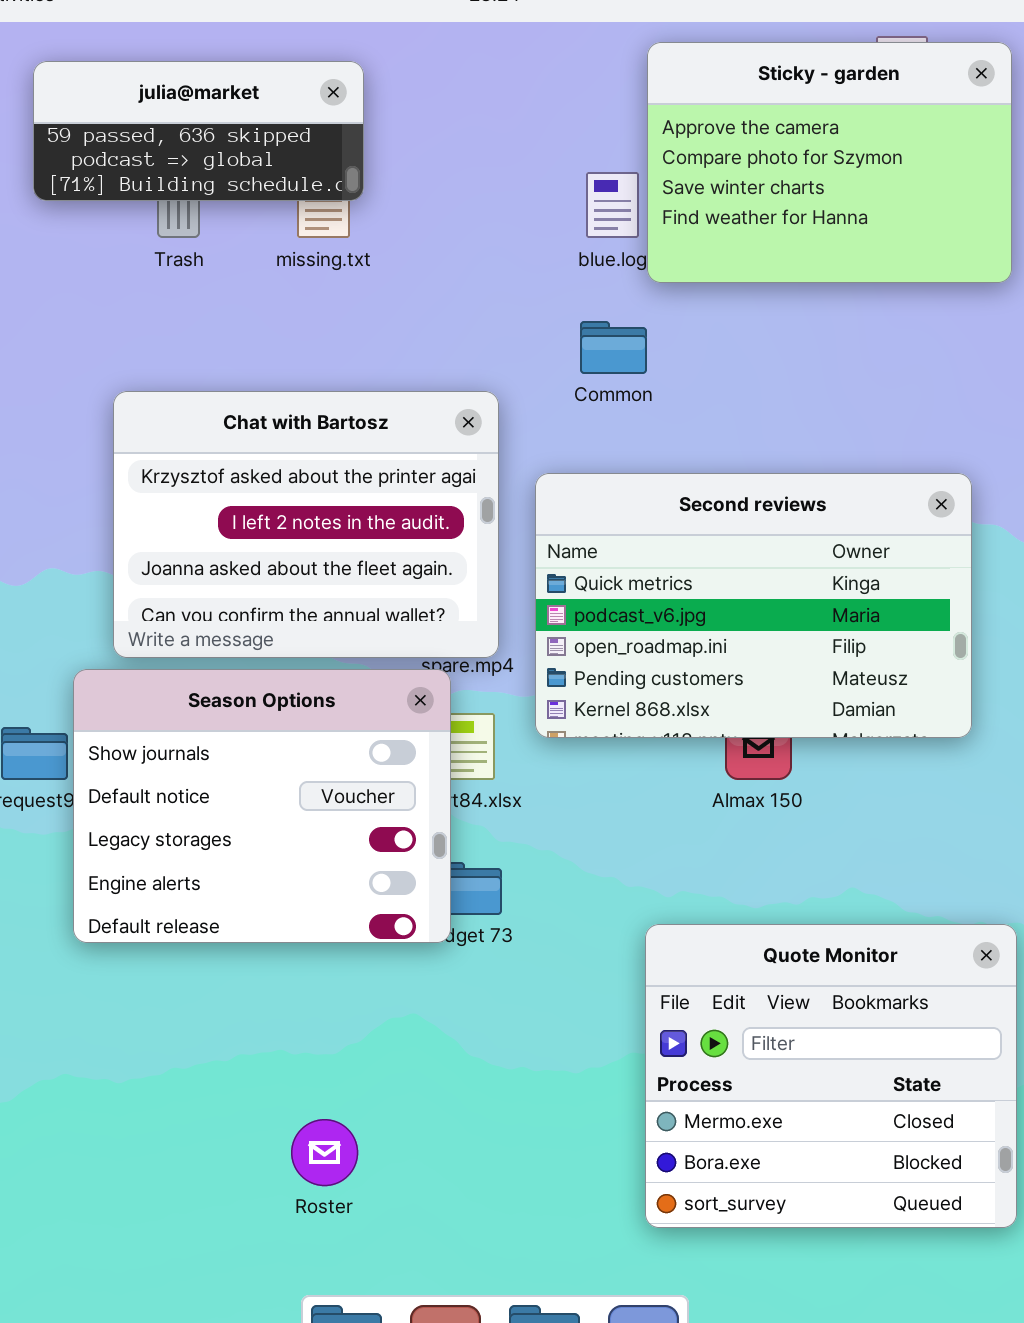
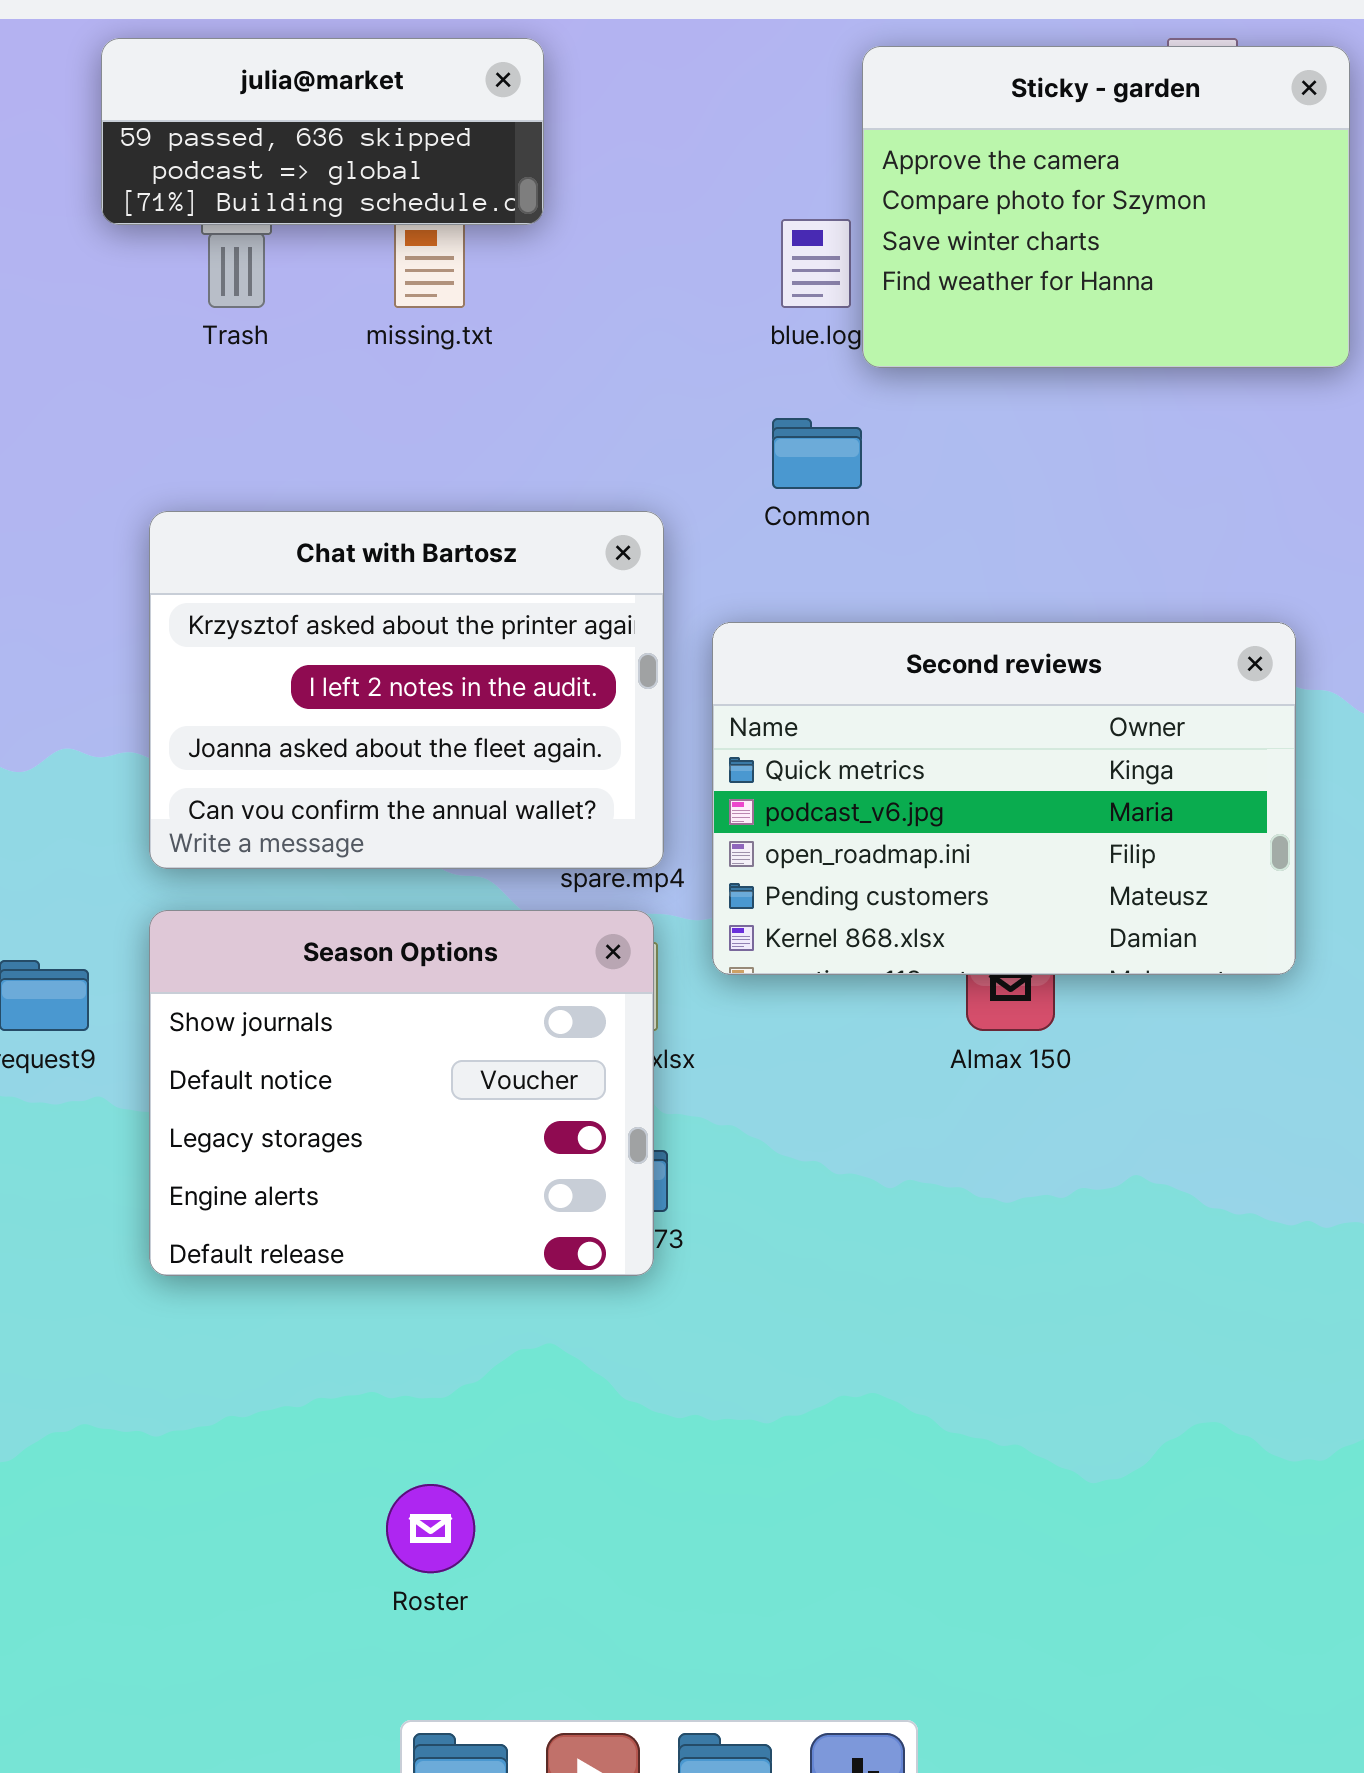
julia@market: [33,61,364,201] -> [101,38,544,225], moved
Season Options: [73,669,451,943] -> [149,910,654,1276], moved
Quote Monitor: [645,924,1017,1228] -> none, closed

